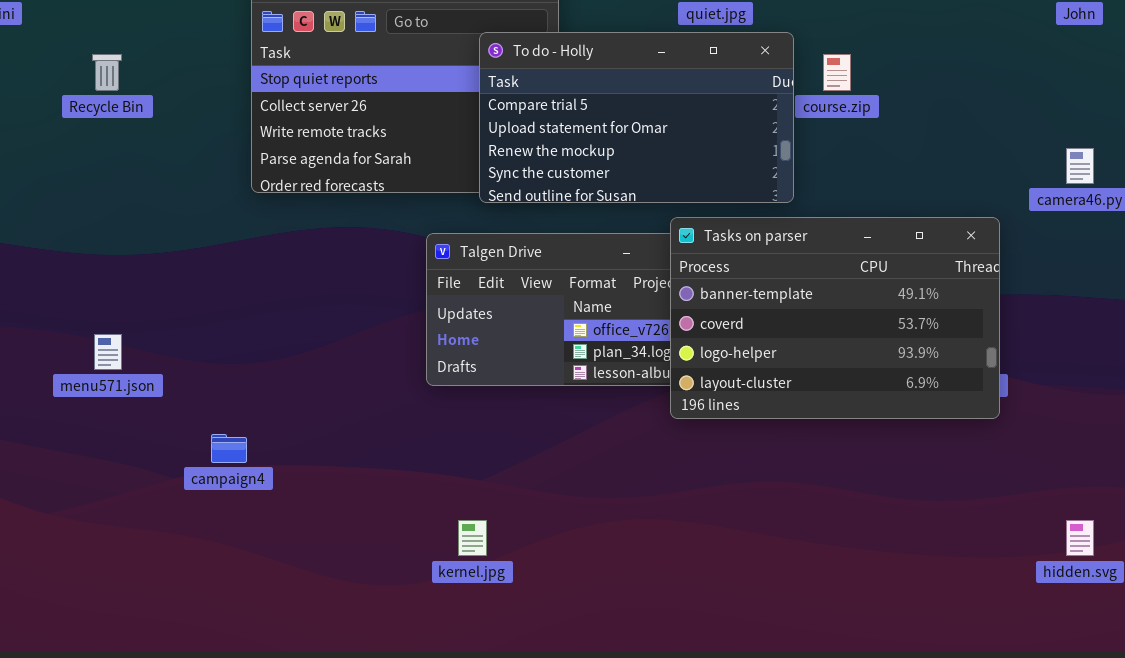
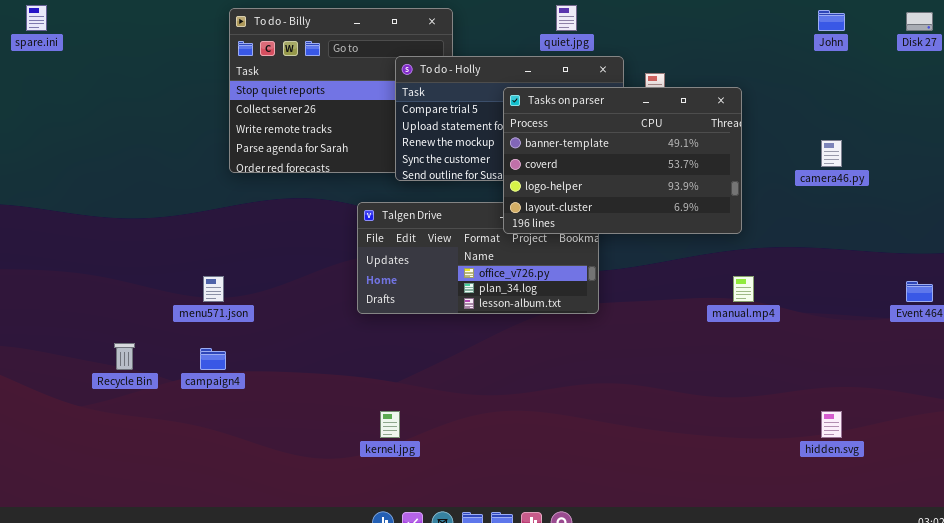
Recycle Bin: [92,54,122,91] -> [114,343,135,370], moved
Tasks on parser: [670,217,1000,419] -> [503,87,742,234], moved
menu571.json: [94,334,122,370] -> [203,276,224,302], moved

